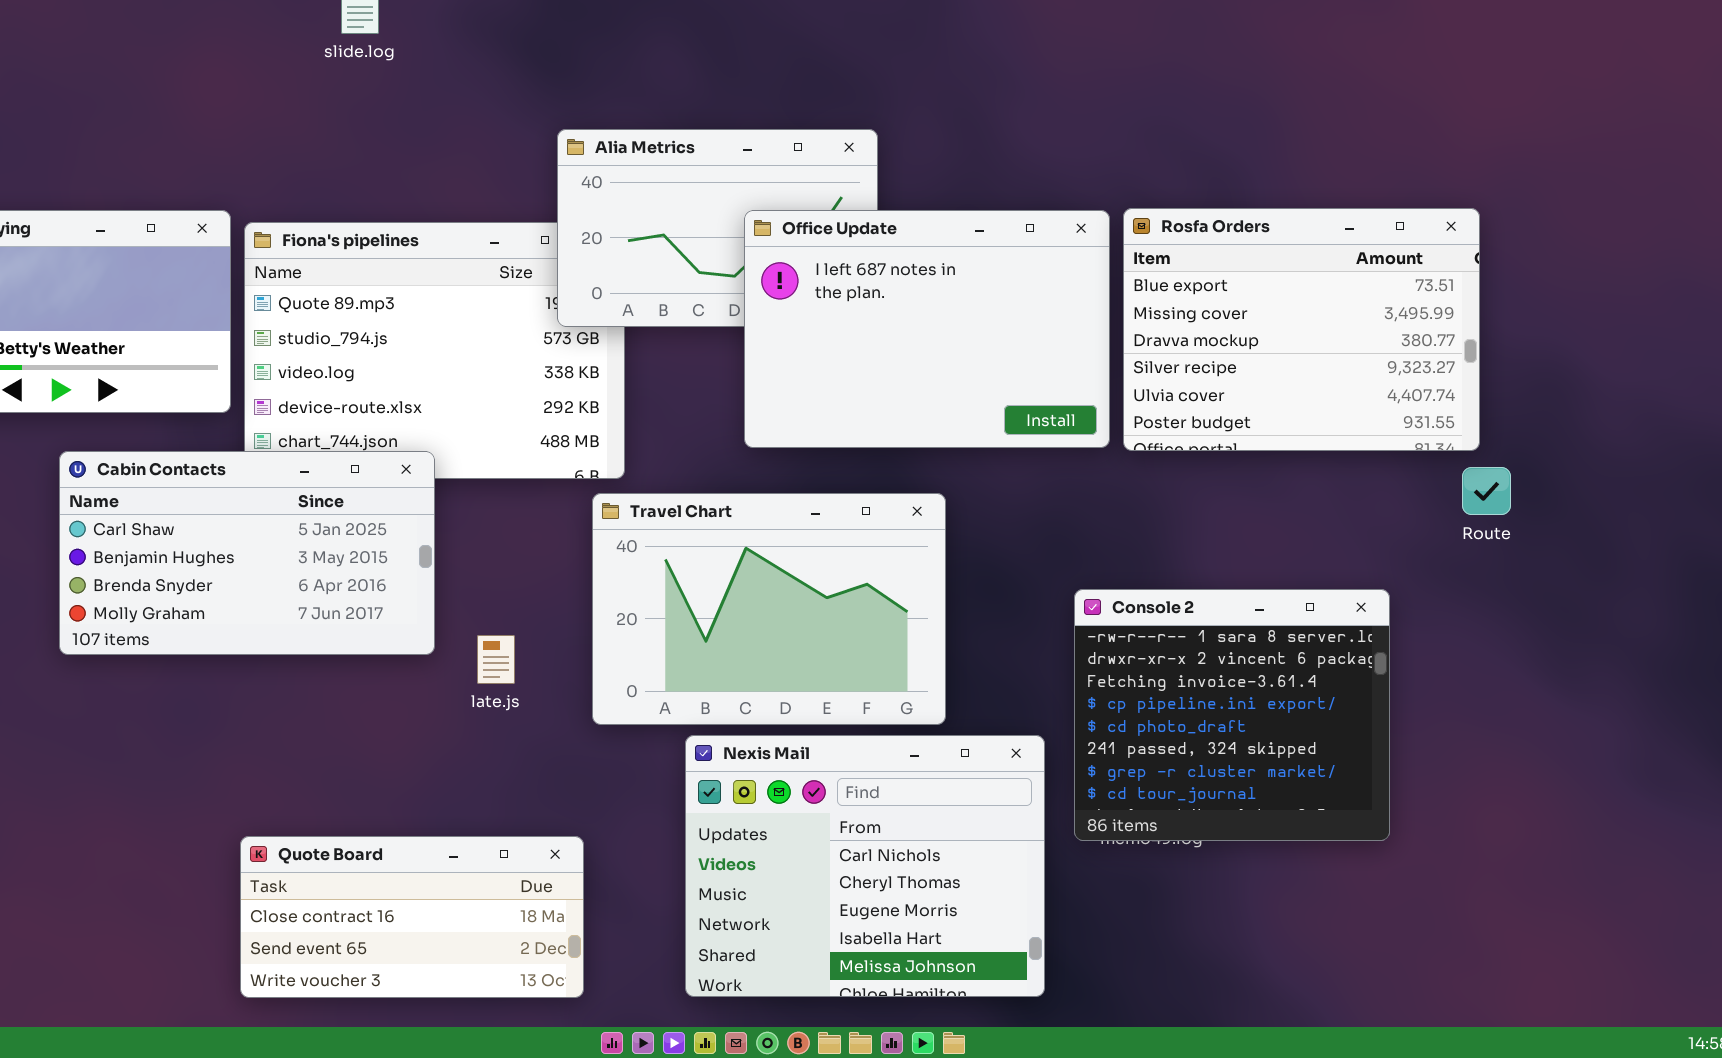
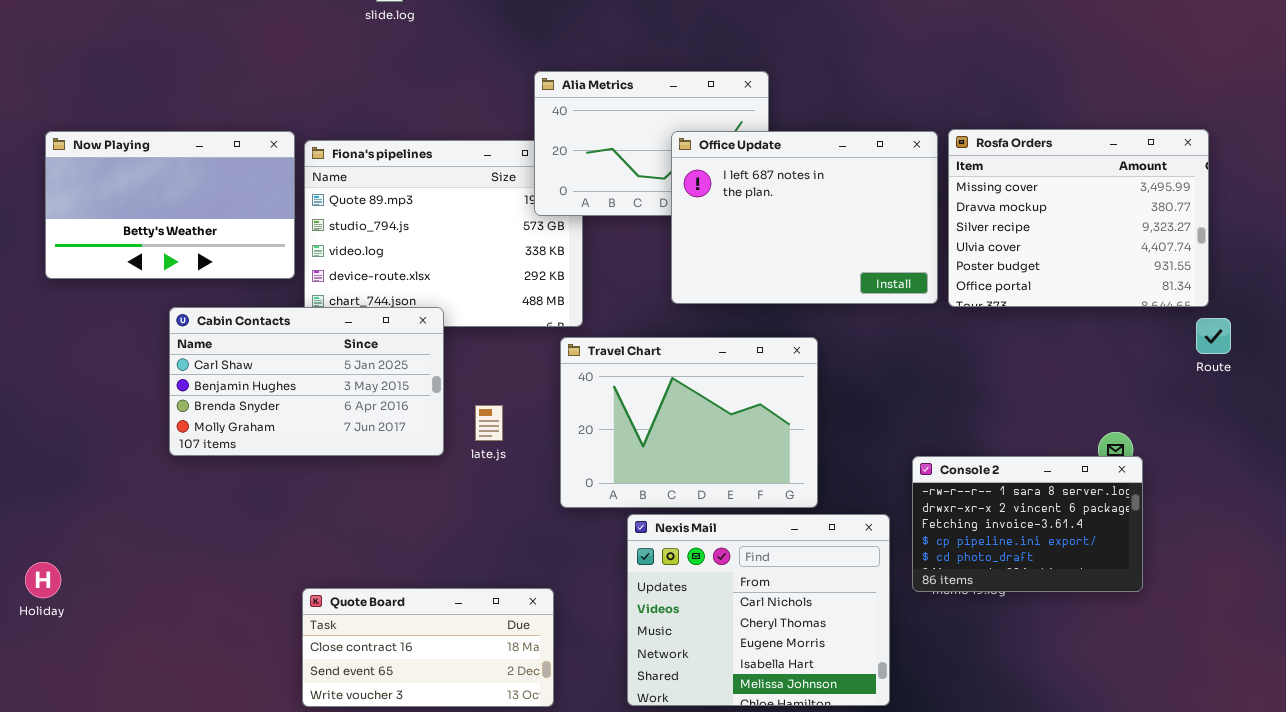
Rosfa Orders: [1123,208,1480,451] -> [948,129,1209,307], scrolled down 1 row
Console 2: [1074,589,1390,841] -> [912,456,1143,592], resized
late.js: [477,635,515,684] -> [475,405,503,441], moved

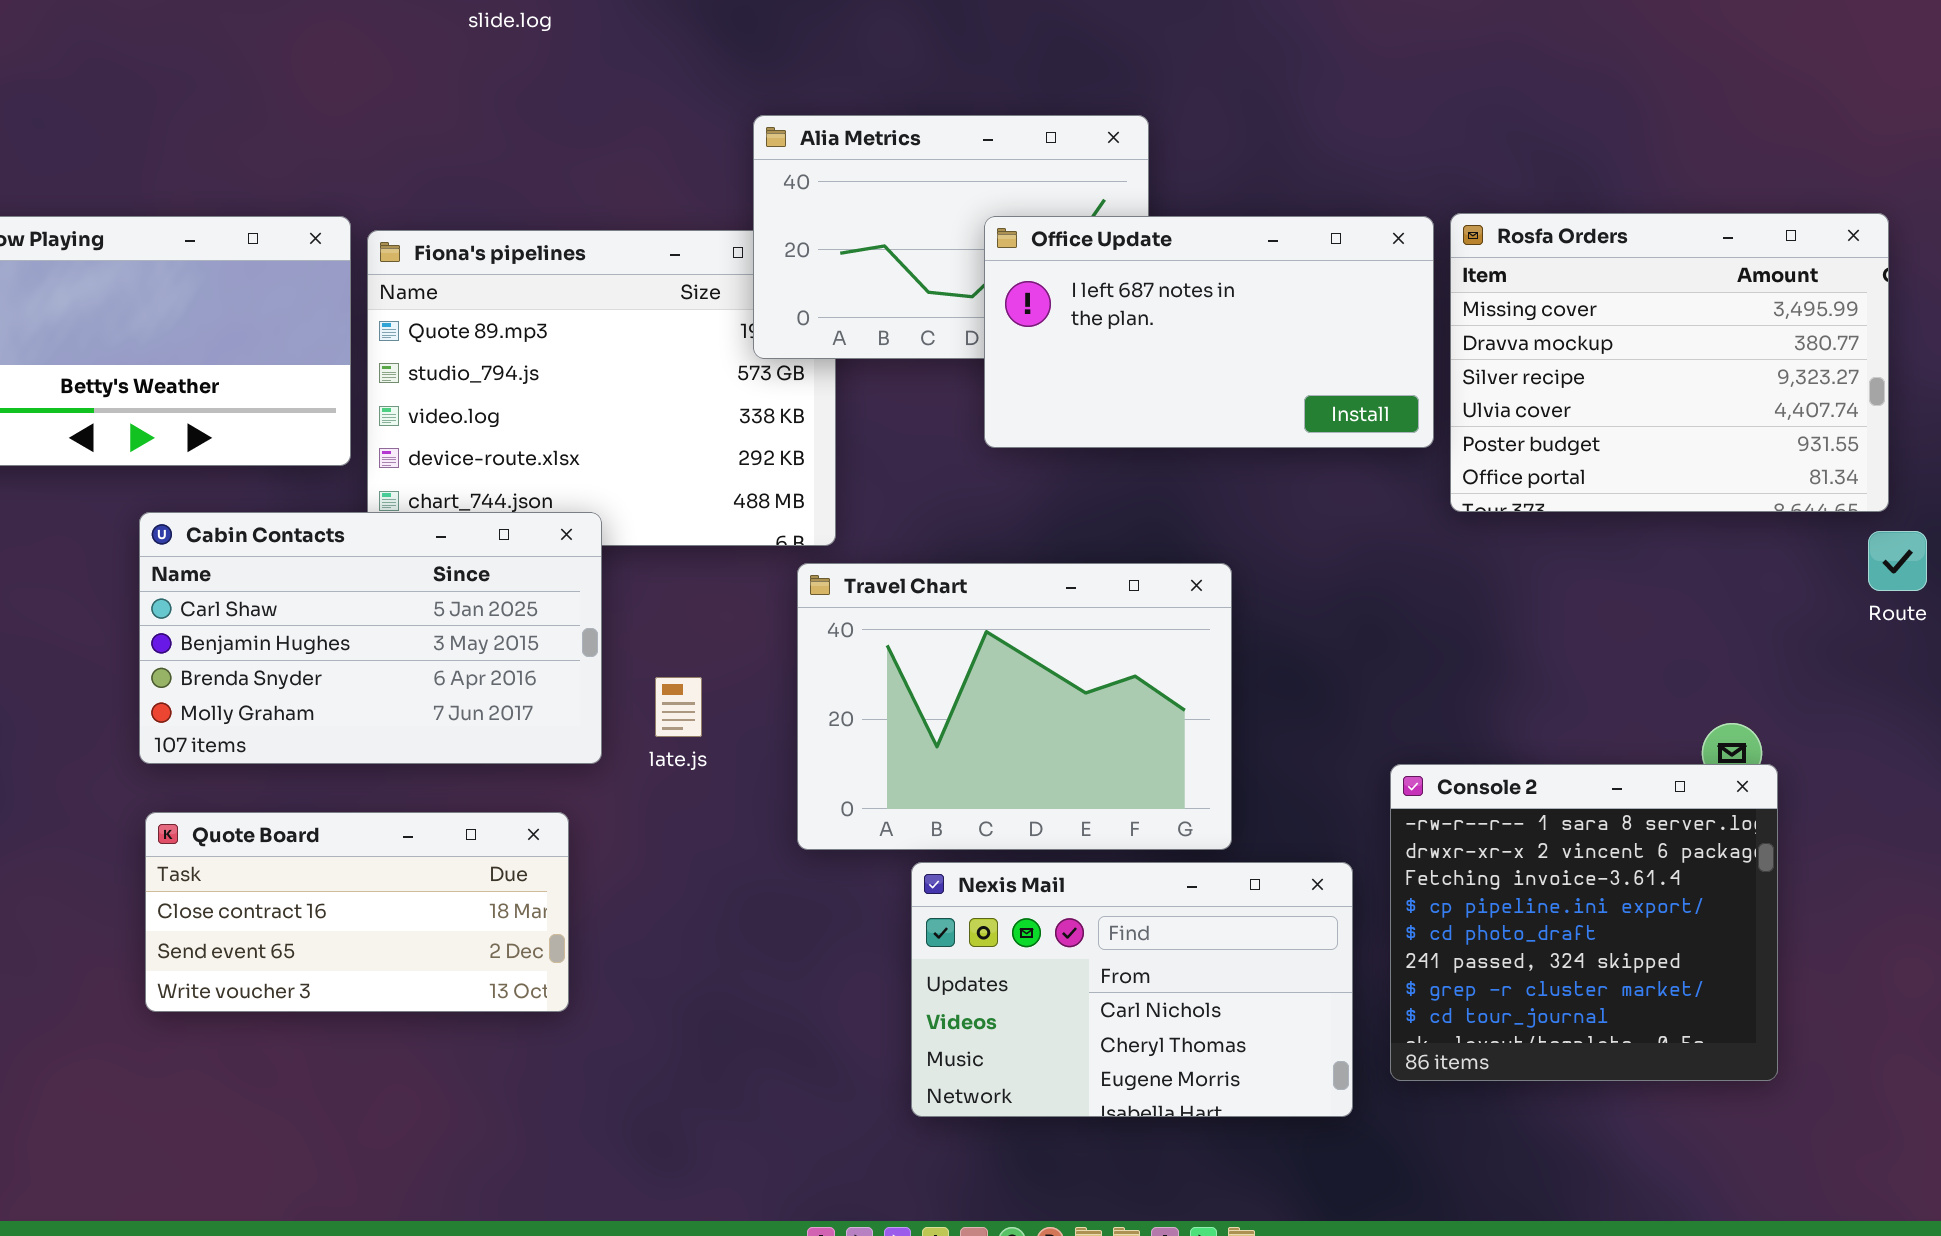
Office Update: [671,131,938,304] -> [984,216,1434,448], resized
Console 2: [912,456,1143,592] -> [1390,764,1778,1081], resized
Nexis Mail: [627,514,890,706] -> [911,862,1353,1117], resized
Quote Board: [302,588,554,707] -> [145,812,569,1012], moved

